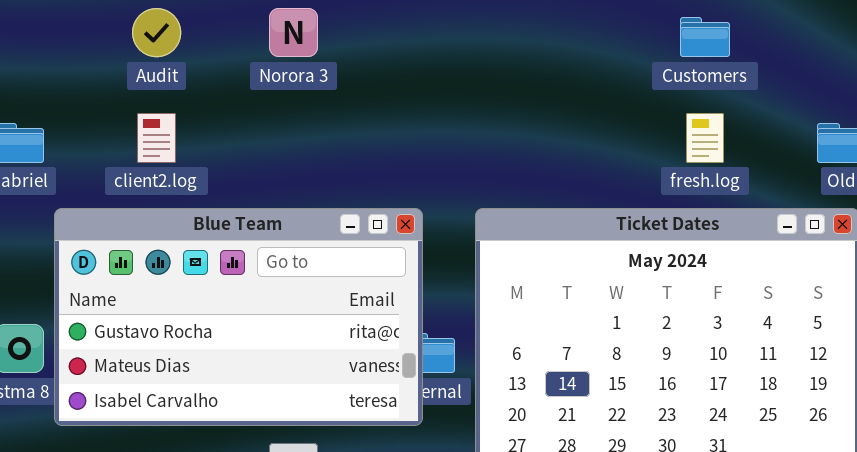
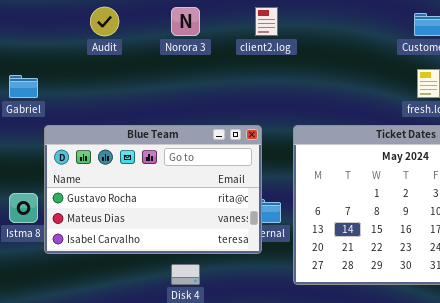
client2.log: [137,113,176,163] -> [255,7,278,36], moved

